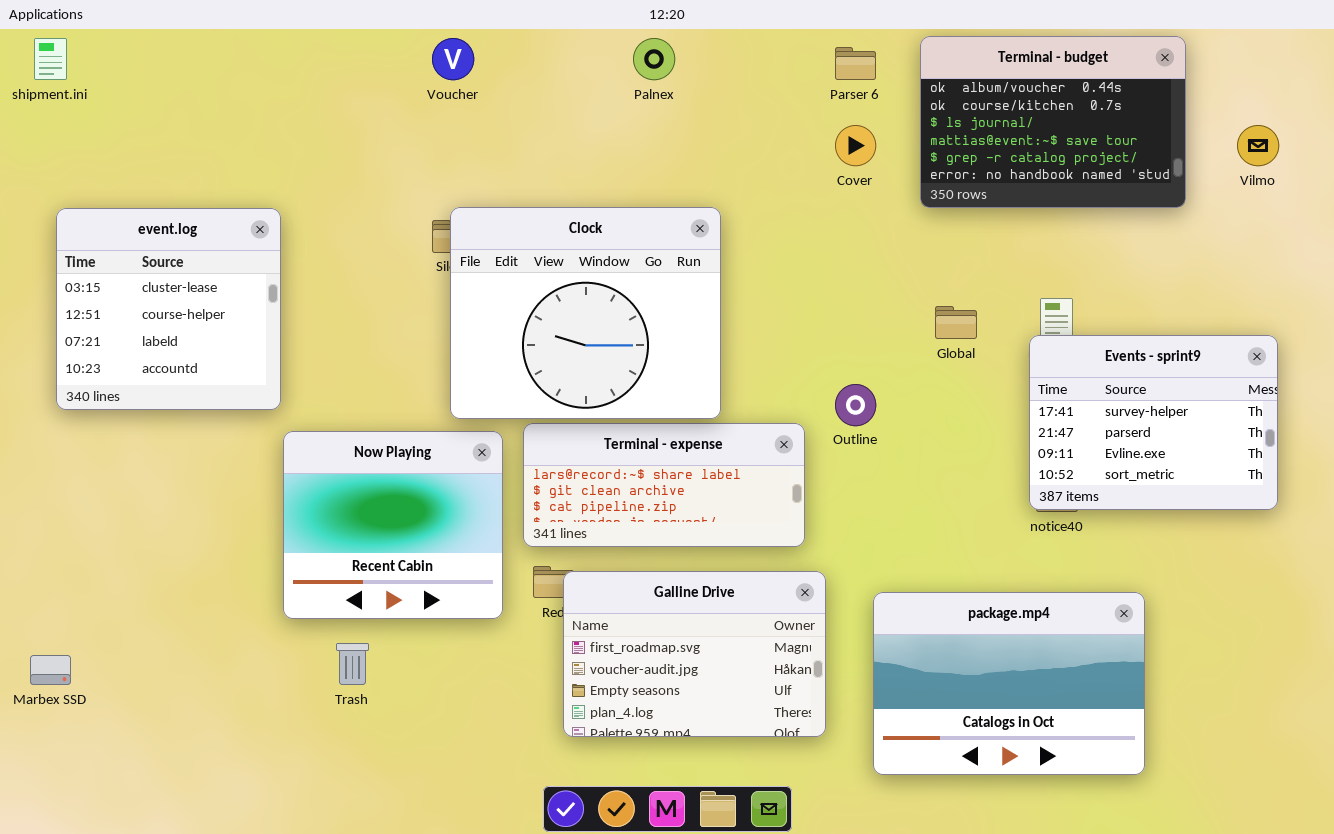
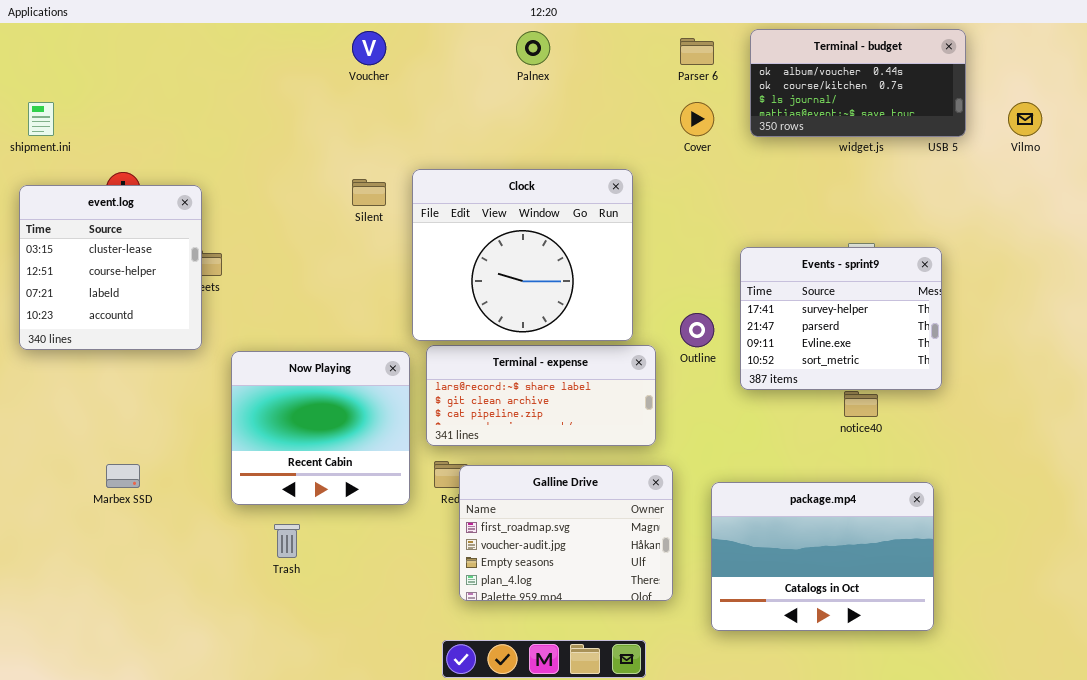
Terminal - budget: [920,36,1186,208] -> [750,29,966,137], resized
shipment.ini: [34,38,67,80] -> [28,102,54,136], moved
Clock: [450,207,721,419] -> [412,169,633,341], moved
event.log: [56,208,281,410] -> [19,185,202,350], moved
Events - sprint9: [1029,335,1278,510] -> [740,247,942,390], moved
Marbex SSD: [30,655,71,685] -> [106,464,140,488], moved

